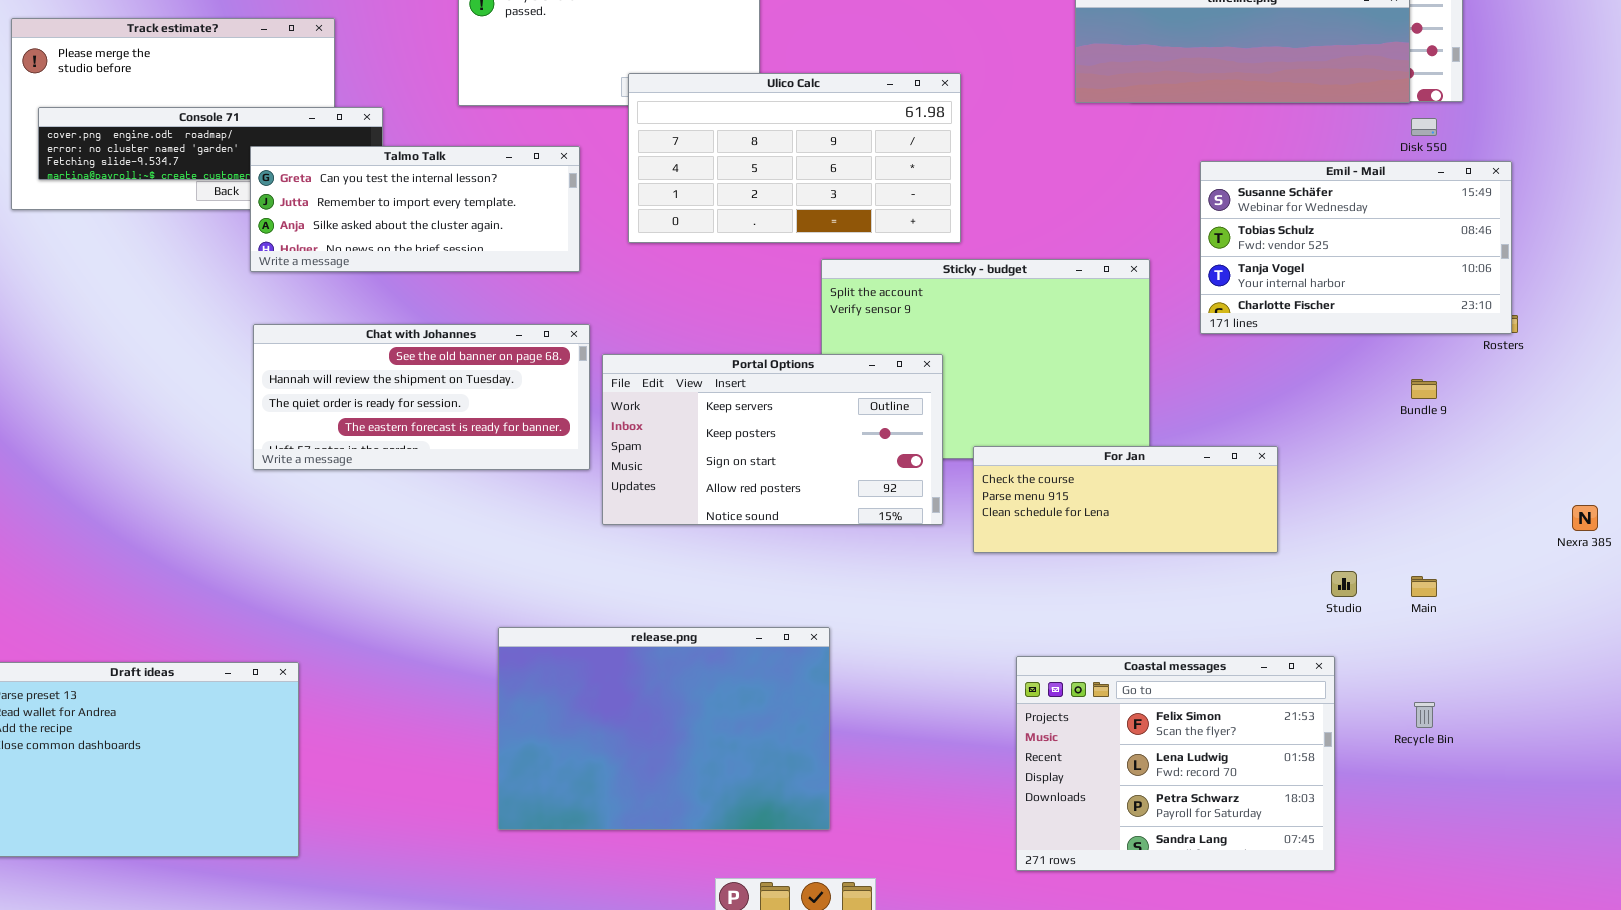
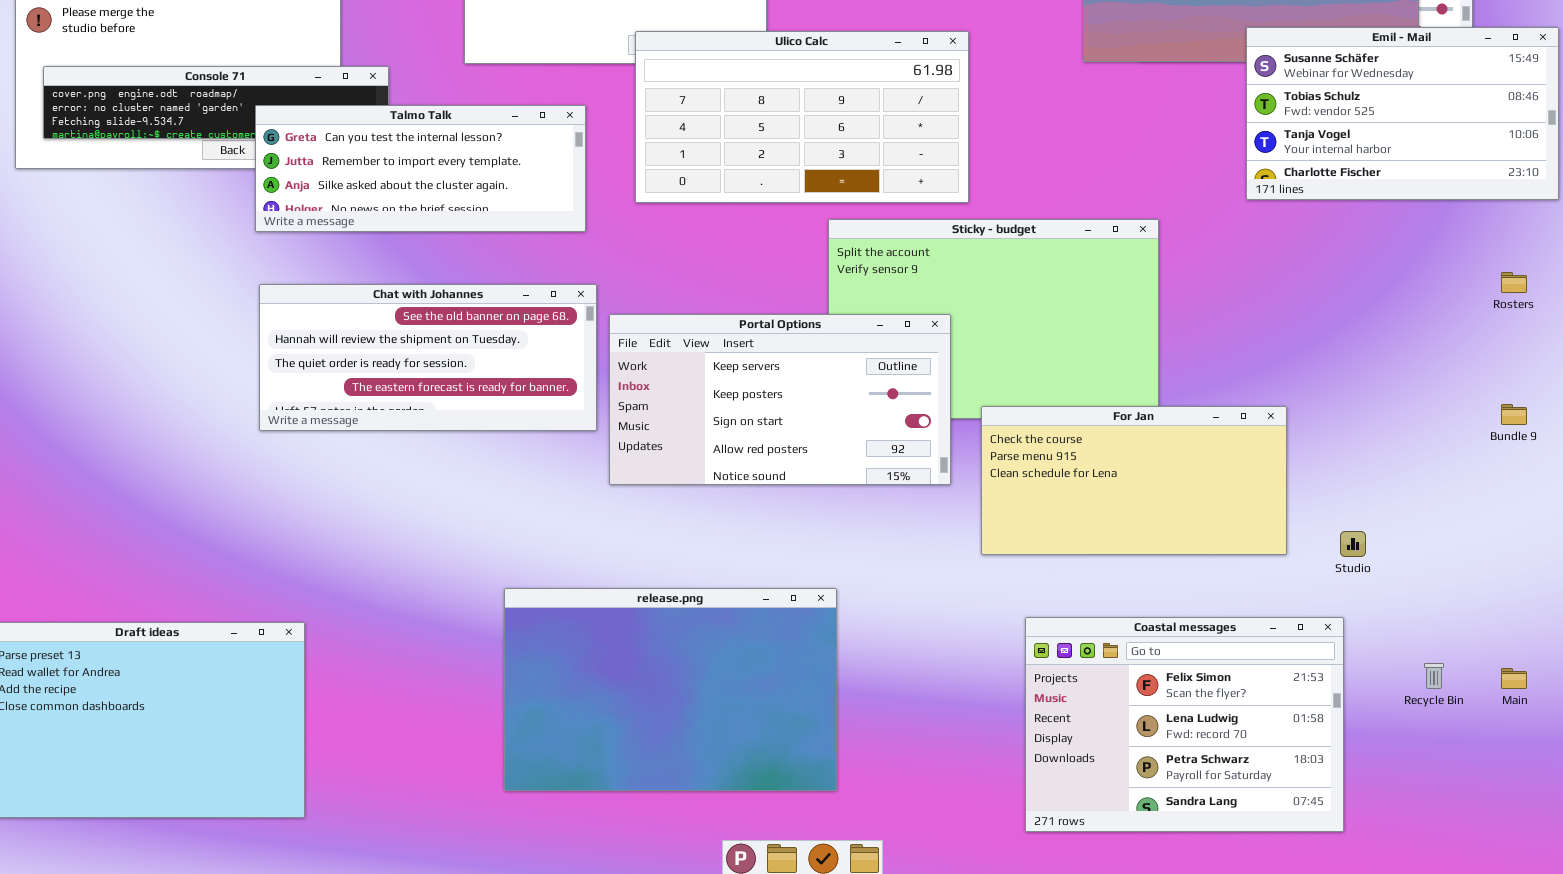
Emil - Mail: [1200,161,1512,334] -> [1246,27,1559,200], moved
Bundle 9: [1411,379,1437,399] -> [1501,404,1527,425], moved
For Jan: [973,446,1278,553] -> [981,406,1287,555], resized
Main: [1411,576,1437,597] -> [1501,668,1527,689], moved

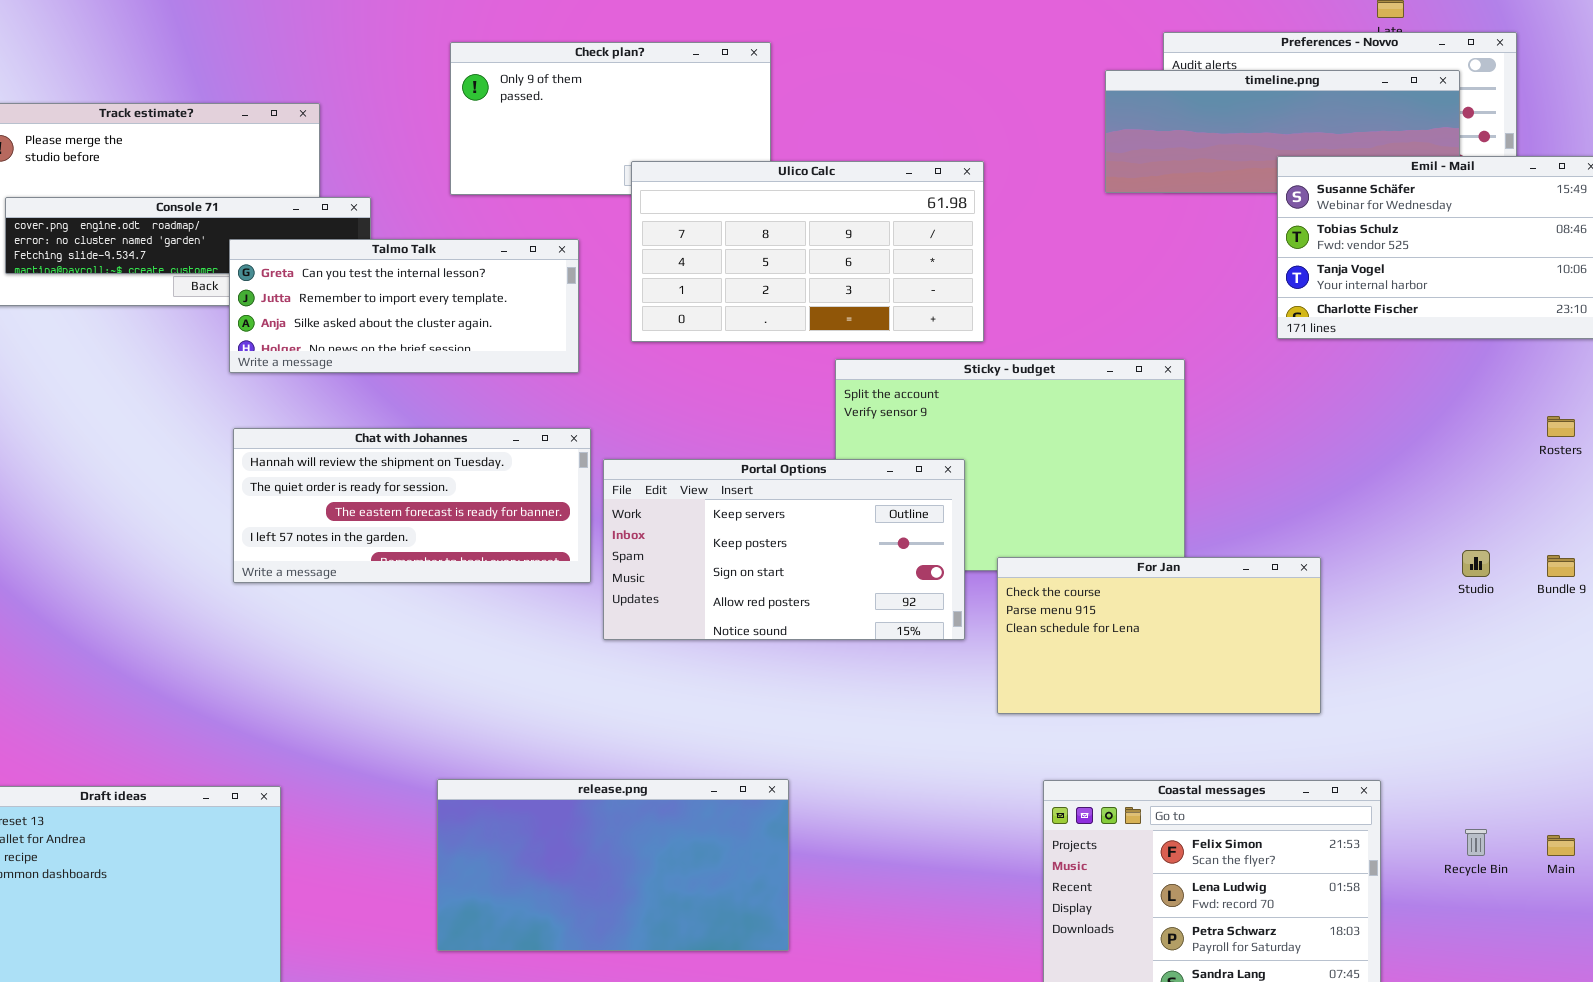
Chat with Johannes: [259,284,597,431] -> [233,428,591,583], scrolled down 1 row
Studio: [1340,531,1366,557] -> [1462,550,1490,577], moved
release.png: [504,588,837,791] -> [437,779,789,951], moved, resized

